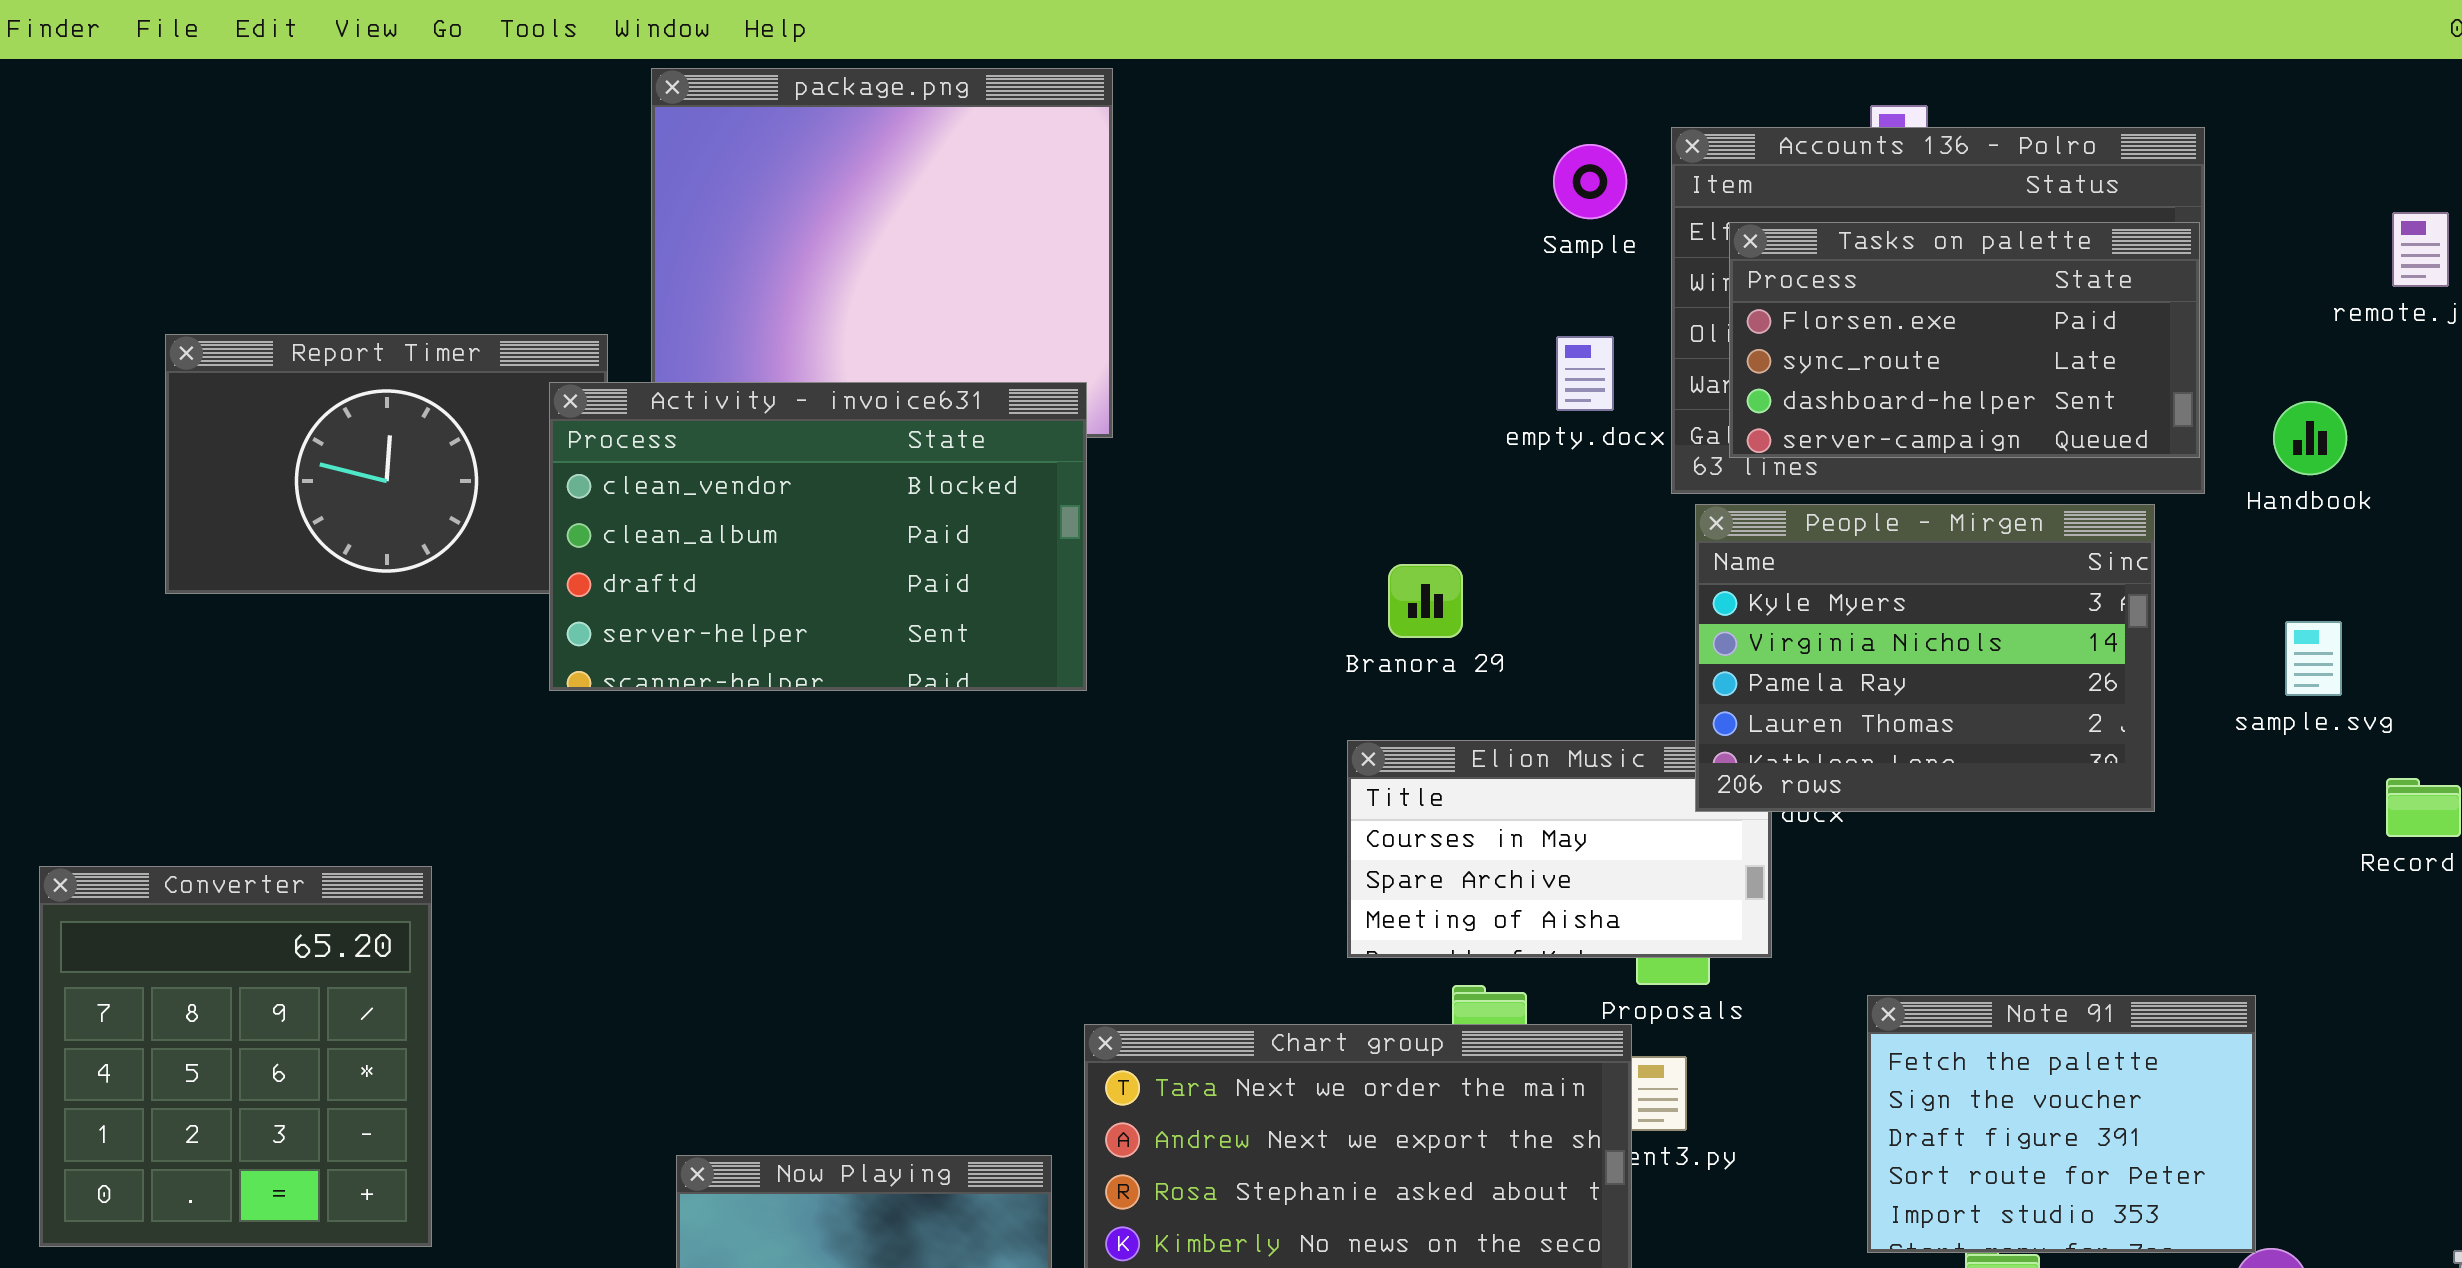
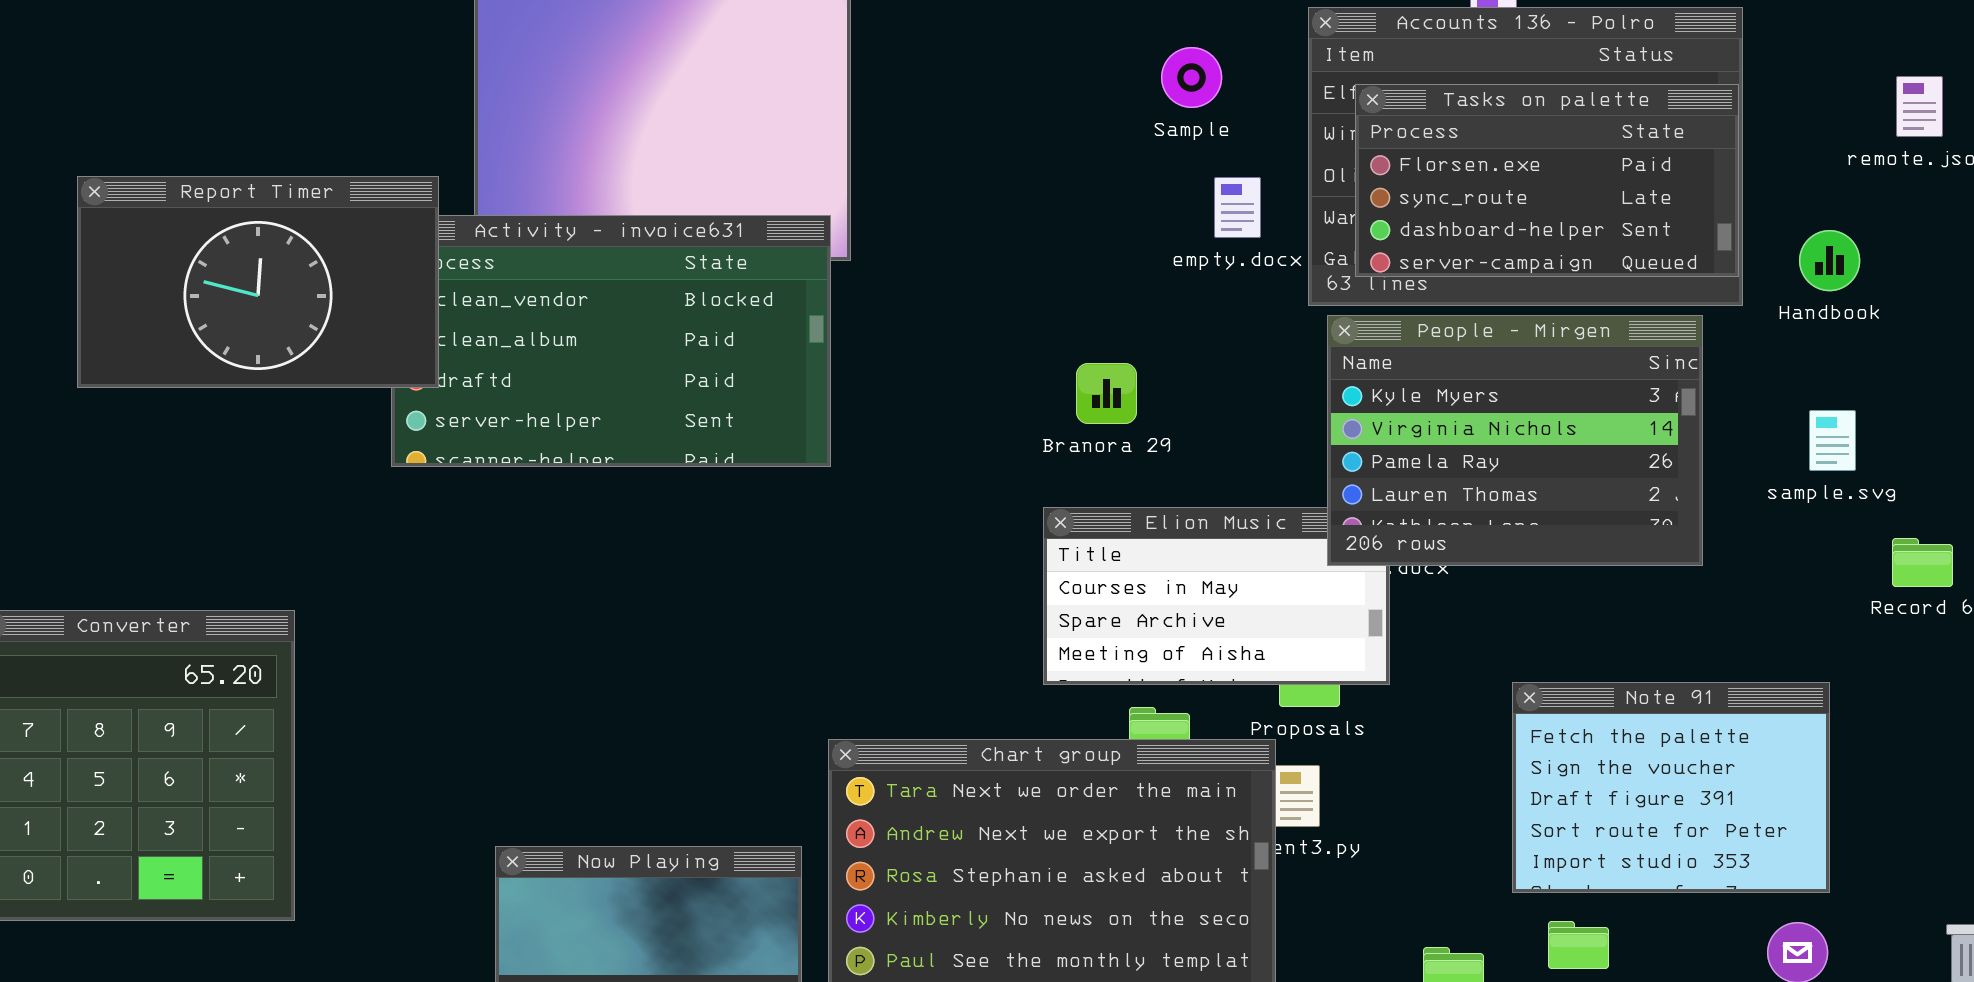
Sample: [1553,144,1627,219] -> [1161,47,1222,108], moved
Report Timer: [165,334,608,594] -> [77,176,439,388], raised
Note 91: [1867,995,2256,1253] -> [1512,682,1830,893], moved

